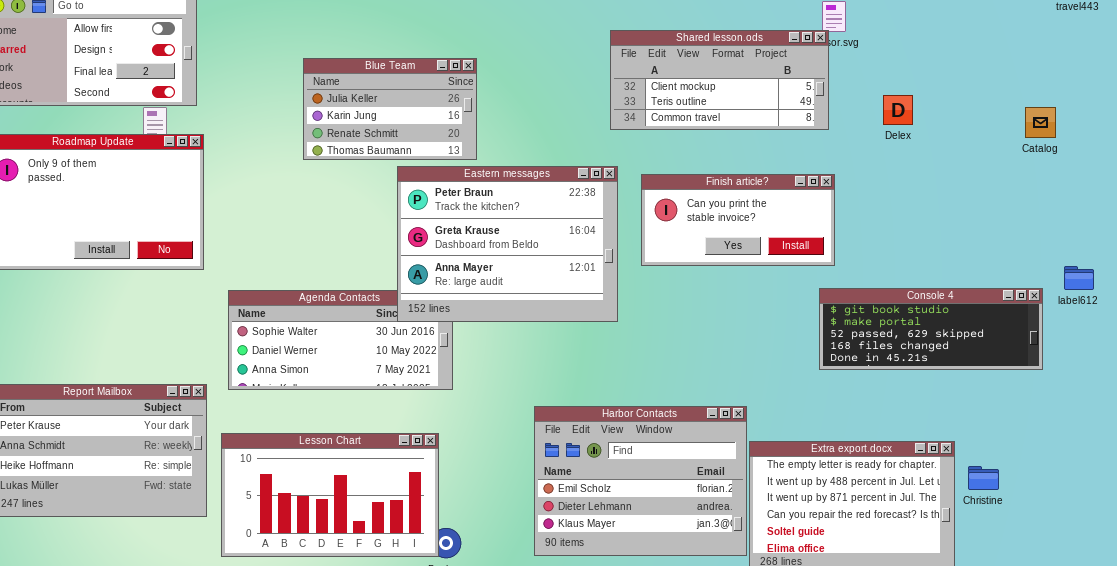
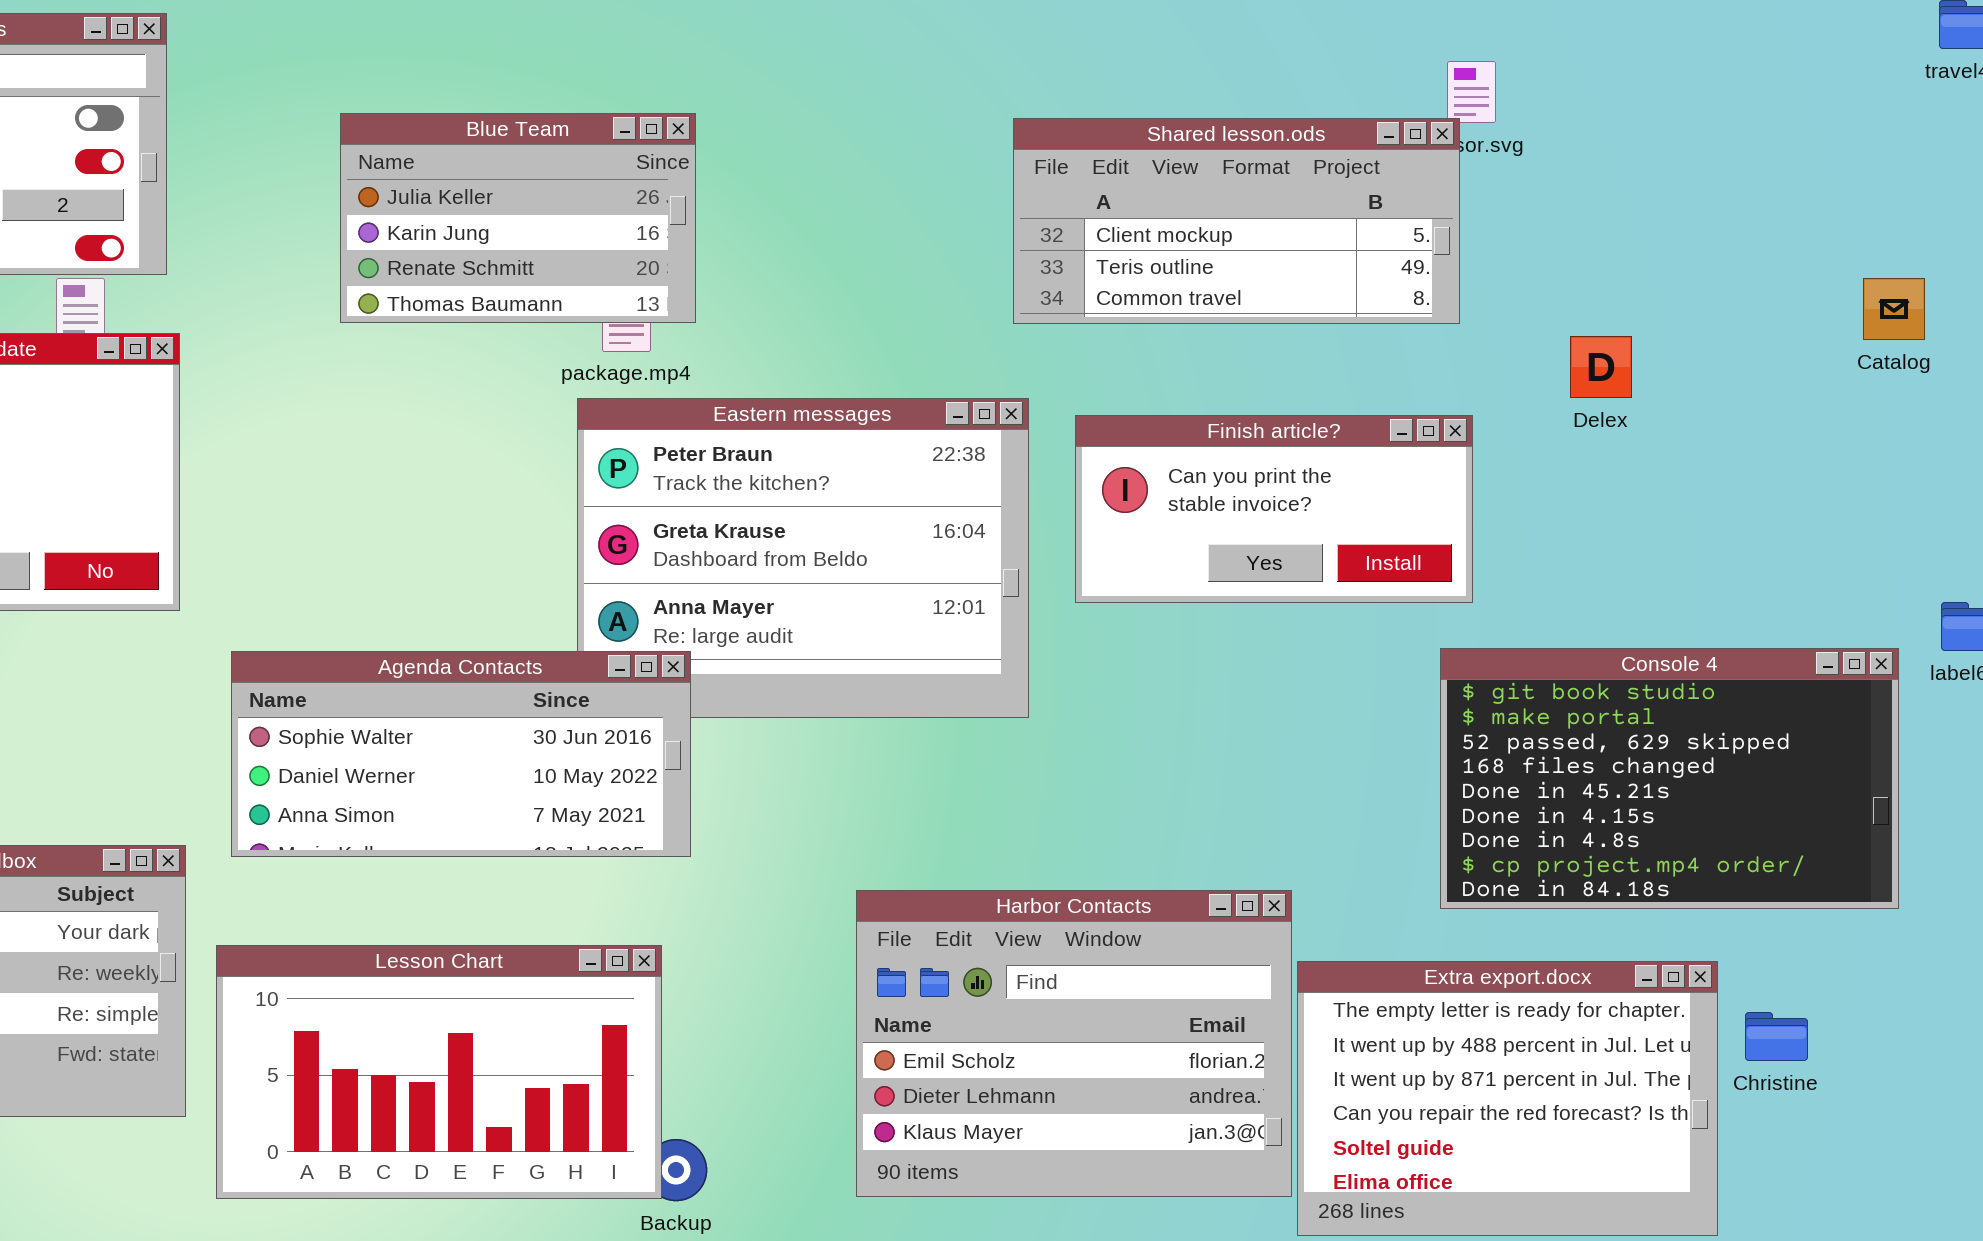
Blue Team: [303,58,477,160] -> [340,113,696,323], moved
Delex: [883,95,913,125] -> [1570,336,1632,398], moved
Console 4: [819,288,1043,370] -> [1440,648,1899,909], resized
Agenda Contacts: [228,290,453,390] -> [231,651,691,857], raised

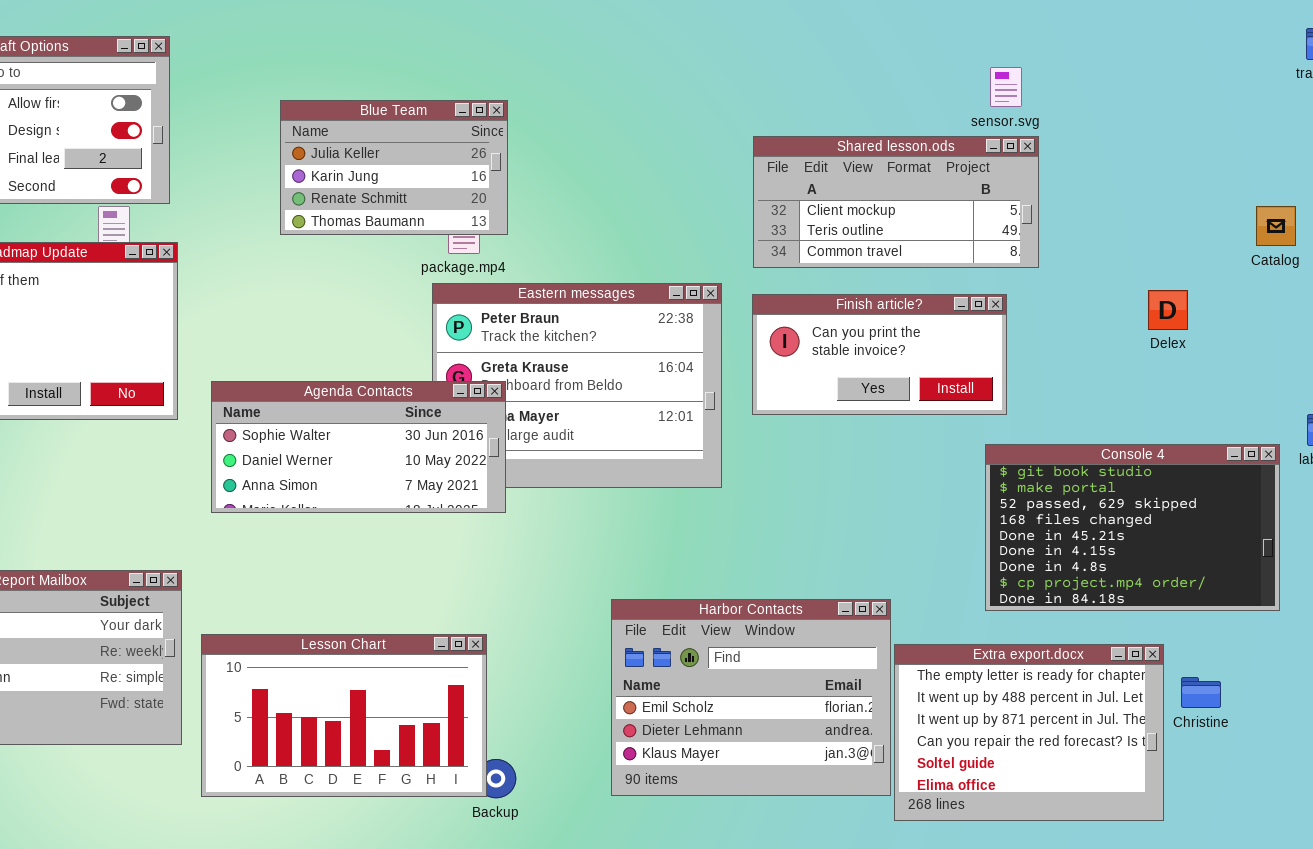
Shared lesson.ods: [1013,118,1460,324] -> [753,136,1039,268], moved
Delex: [1570,336,1632,398] -> [1148,290,1188,330], moved
Agenda Contacts: [231,651,691,857] -> [211,381,506,513], moved

